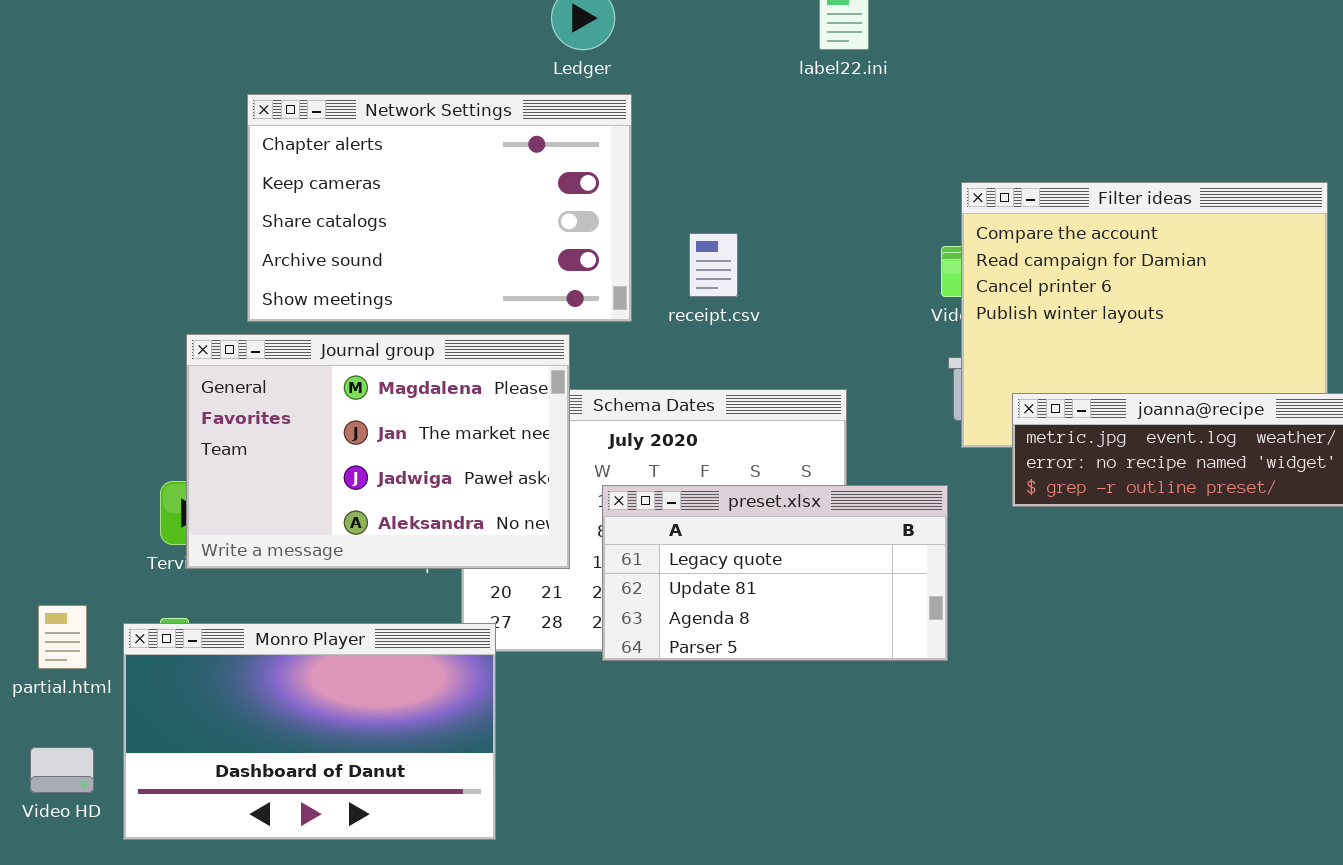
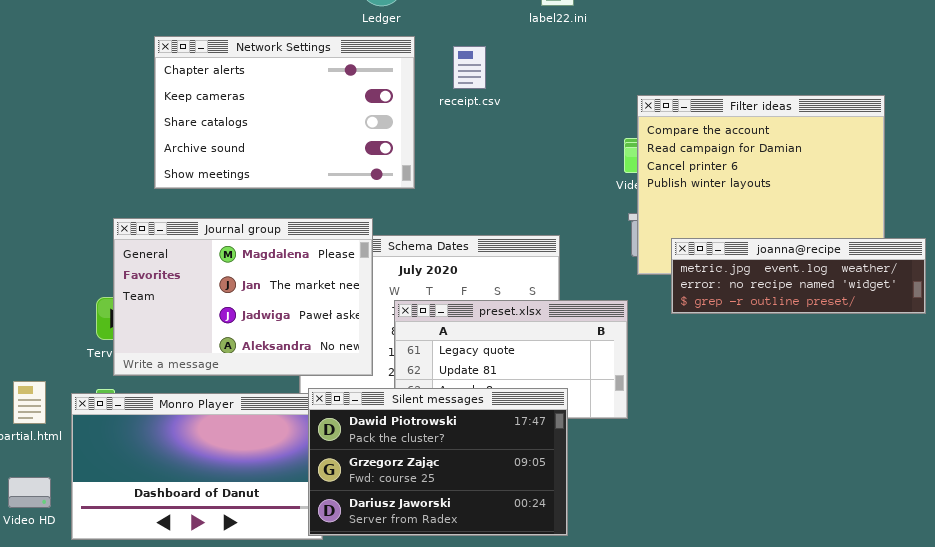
receipt.csv: [689,233,738,297] -> [453,46,486,89], moved
Journal group: [186,334,570,569] -> [113,218,373,376], moved
Silent messages: none -> [308,388,568,536], opened

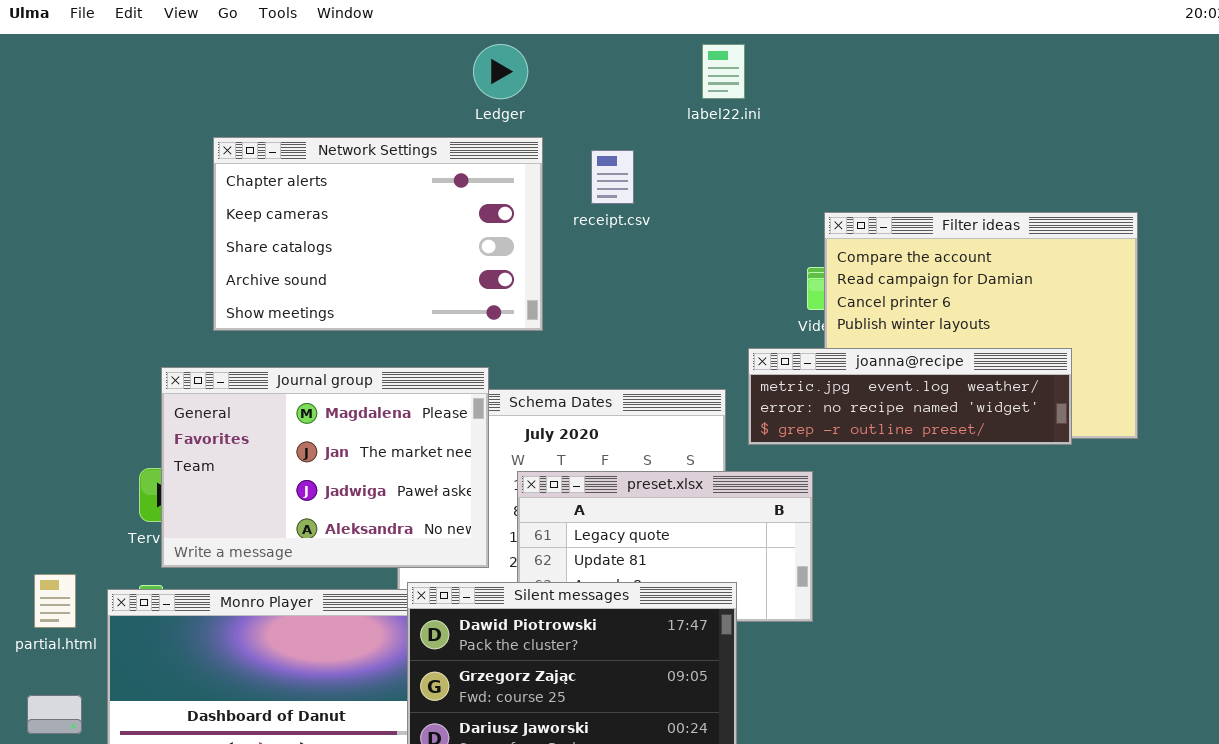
joanna@recipe: [671,238,926,314] -> [748,348,1072,445], moved

